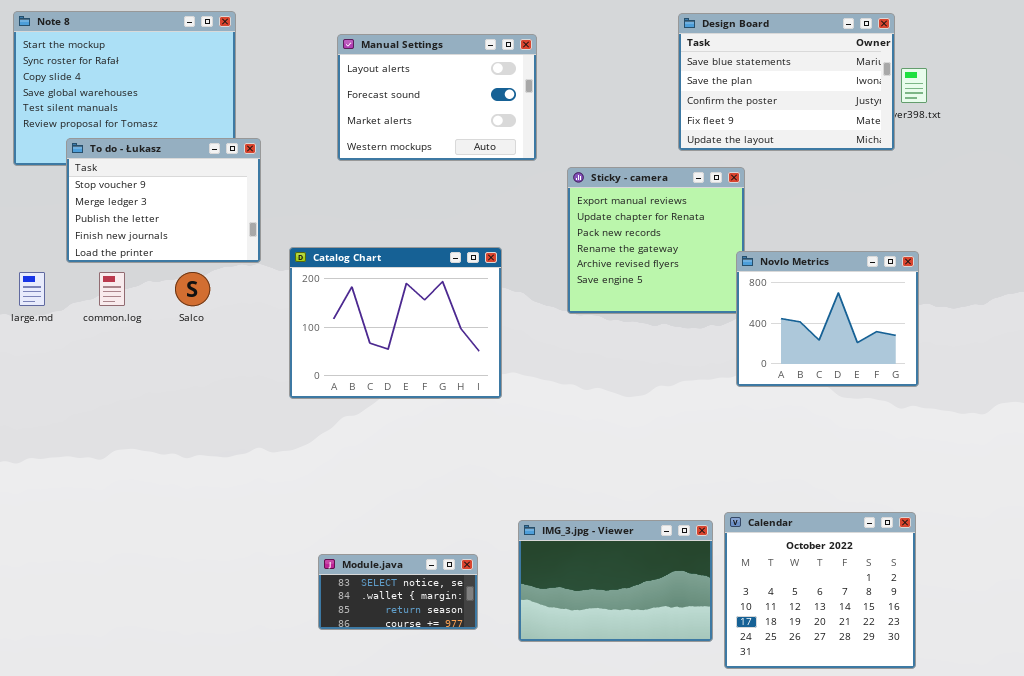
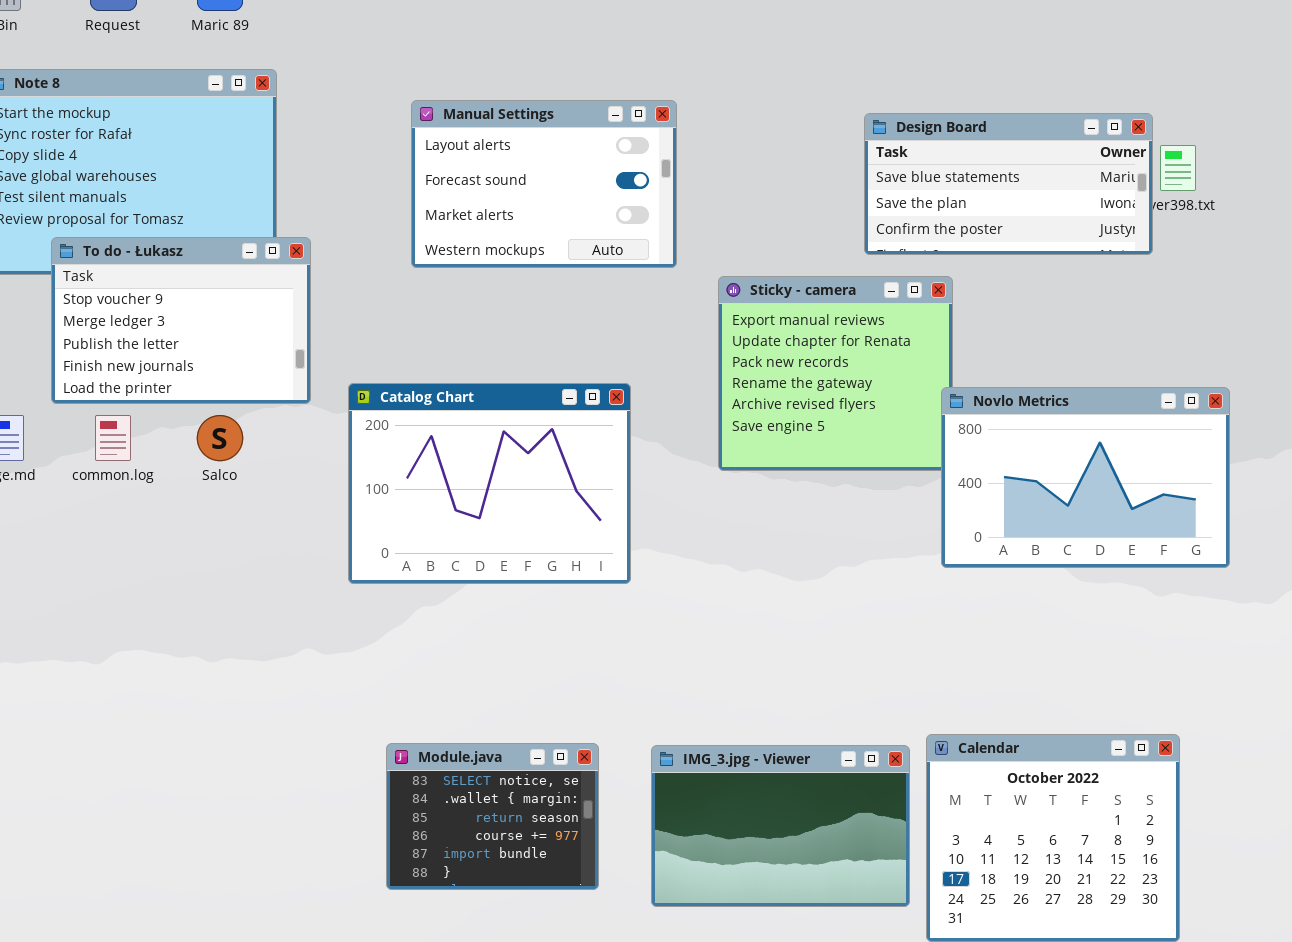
Design Board: [678,13,895,151] -> [864,113,1153,255], resized
Novlo Metrics: [736,251,919,387] -> [941,387,1230,568], resized
Module.java: [318,554,478,630] -> [386,743,599,890], resized

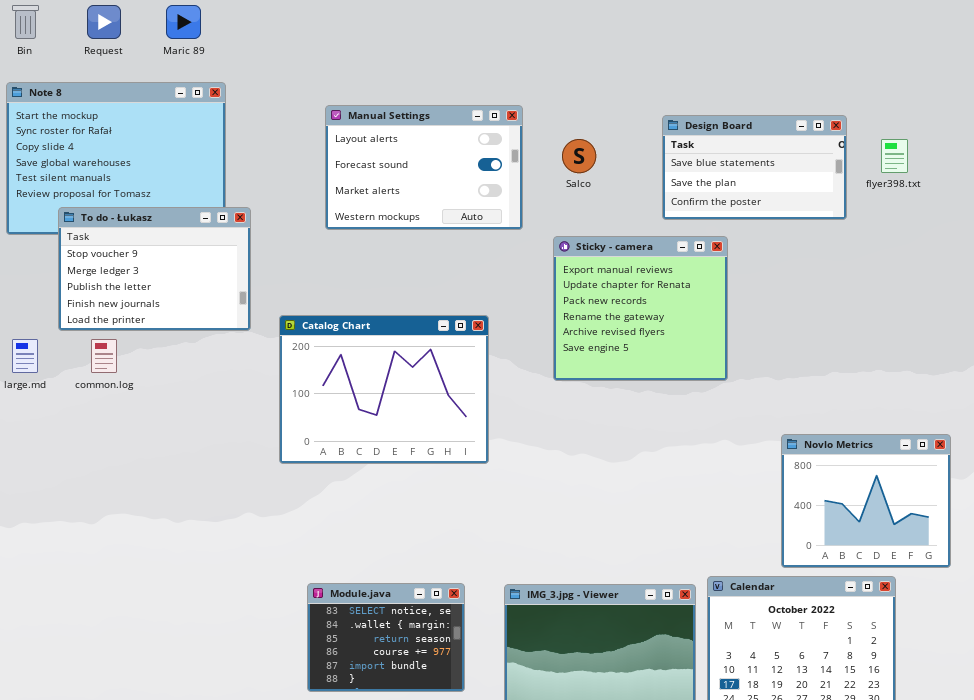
Design Board: [864,113,1153,255] -> [662,115,847,220], resized
Novlo Metrics: [941,387,1230,568] -> [781,434,951,568], moved, resized
Salco: [197,415,243,461] -> [562,139,596,173], moved

